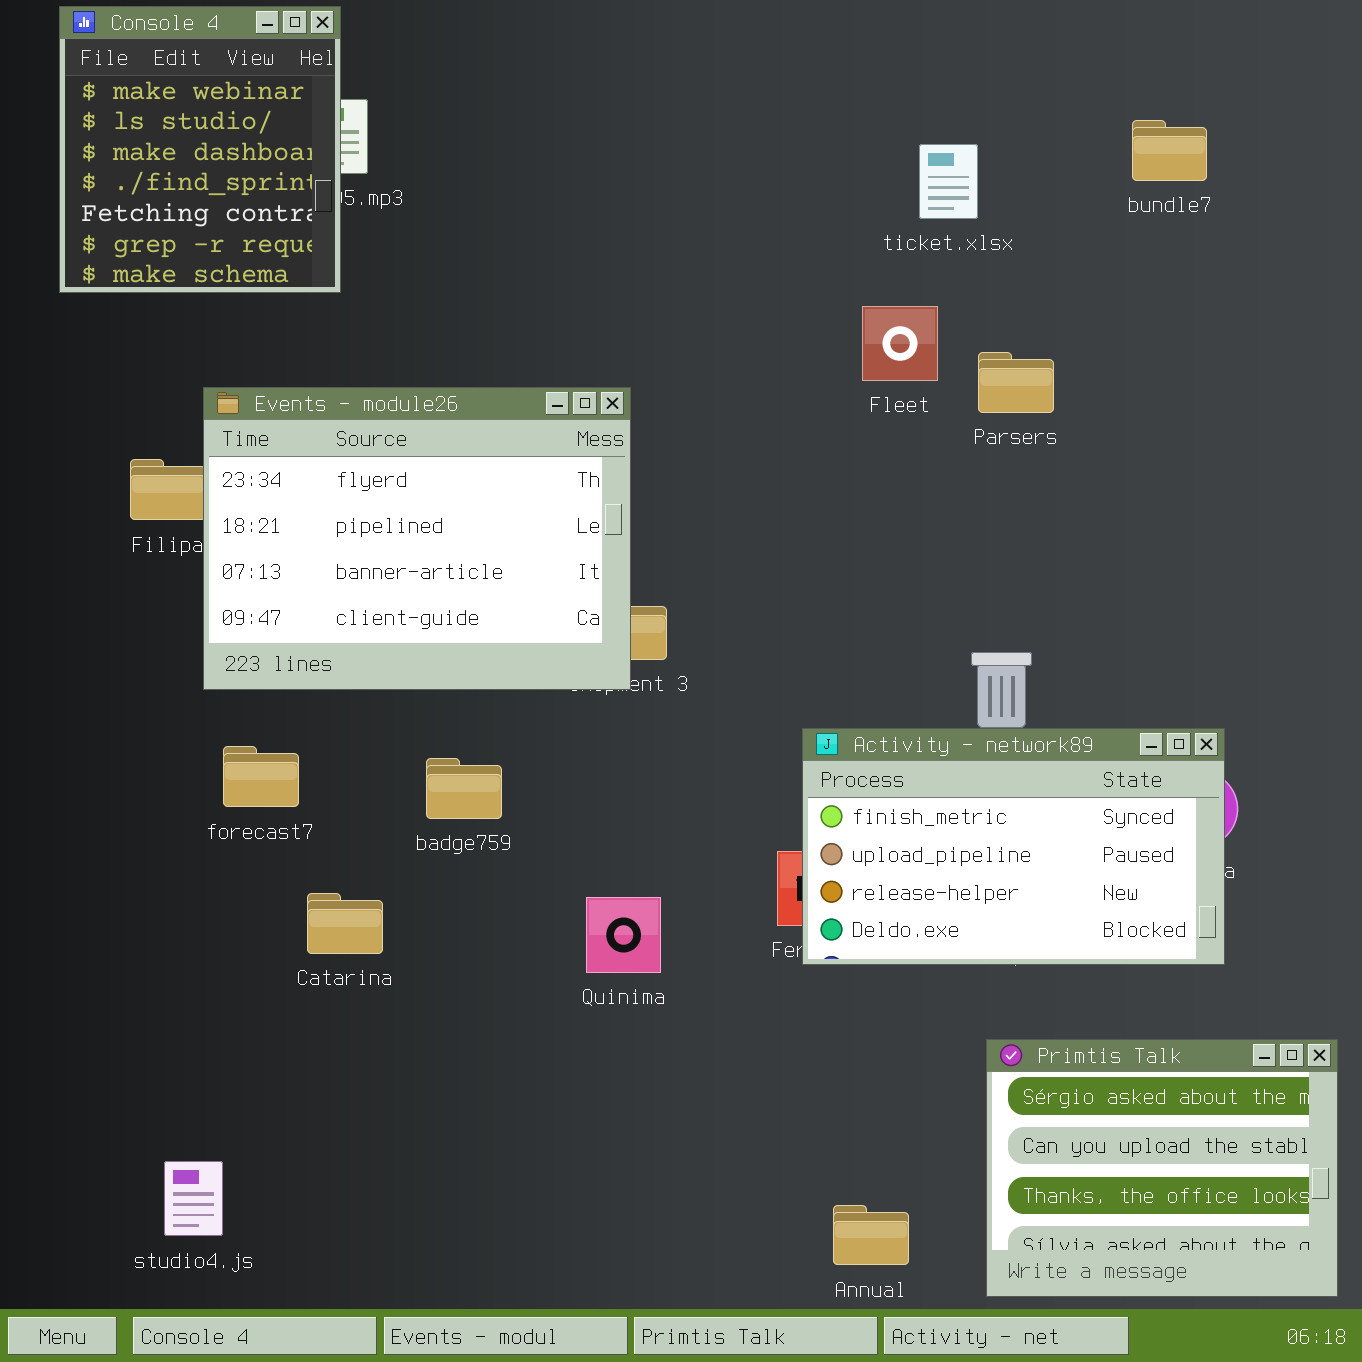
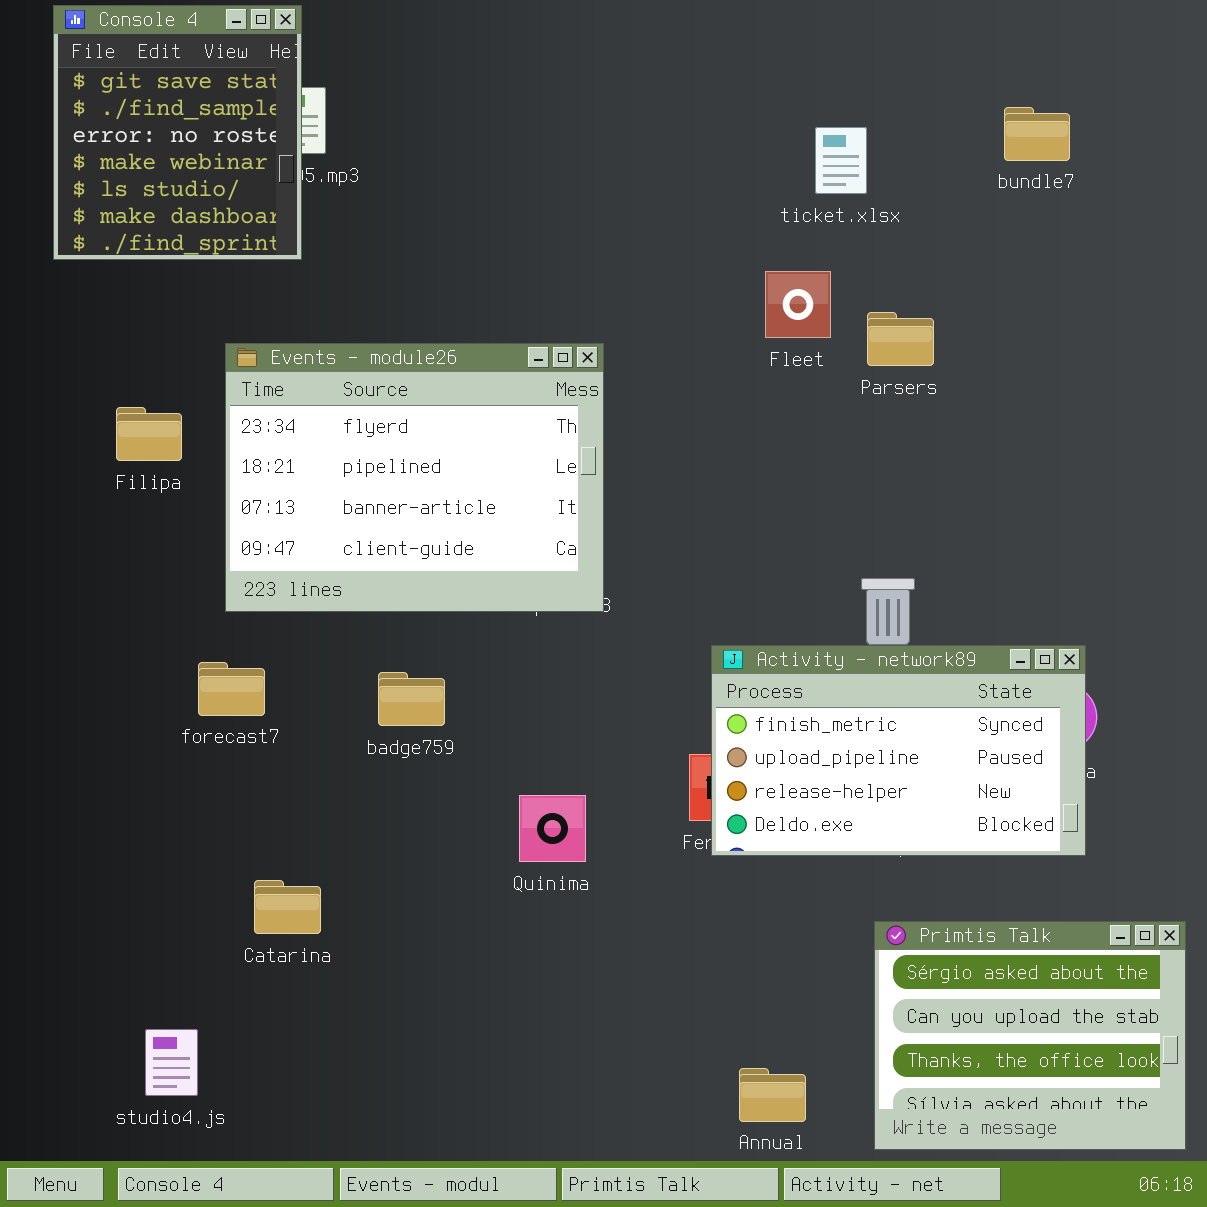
Console 4: [59,6,341,293] -> [53,5,302,260], scrolled up 3 rows
Events - module26: [203,387,631,690] -> [225,343,604,612], moved
Catarina: [307,893,383,954] -> [254,880,321,934], moved

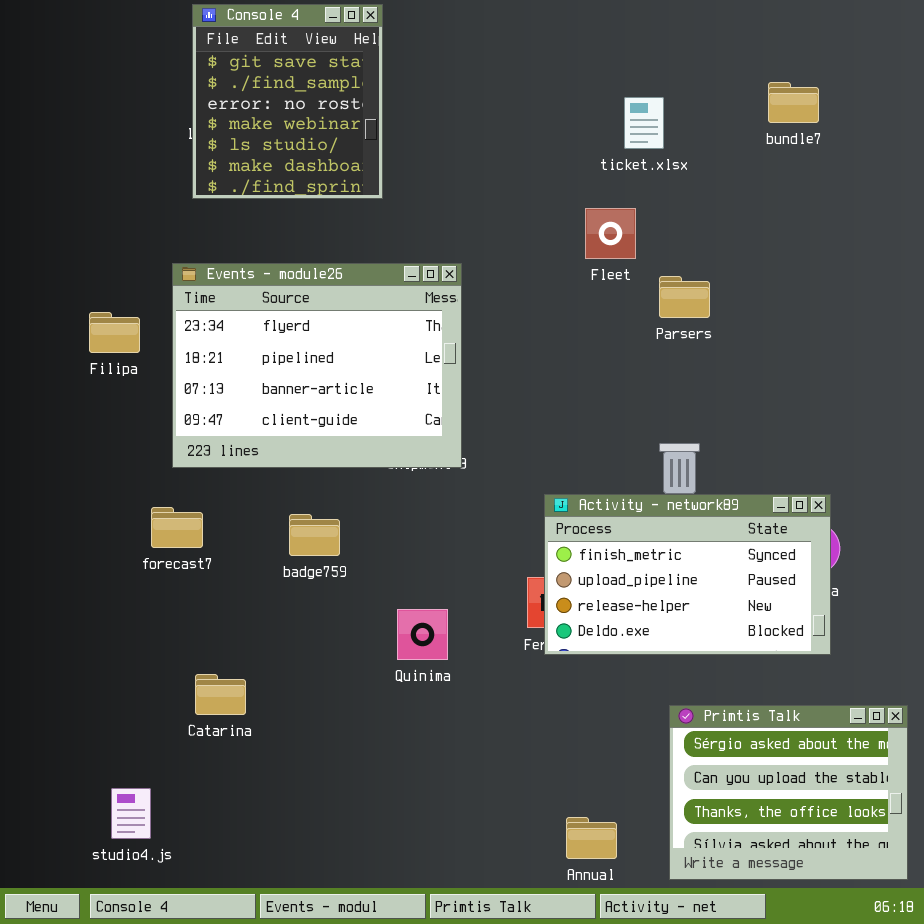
Console 4: [53,5,302,260] -> [192,4,383,199], moved
Parsers: [867,312,934,366] -> [659,276,710,318], moved

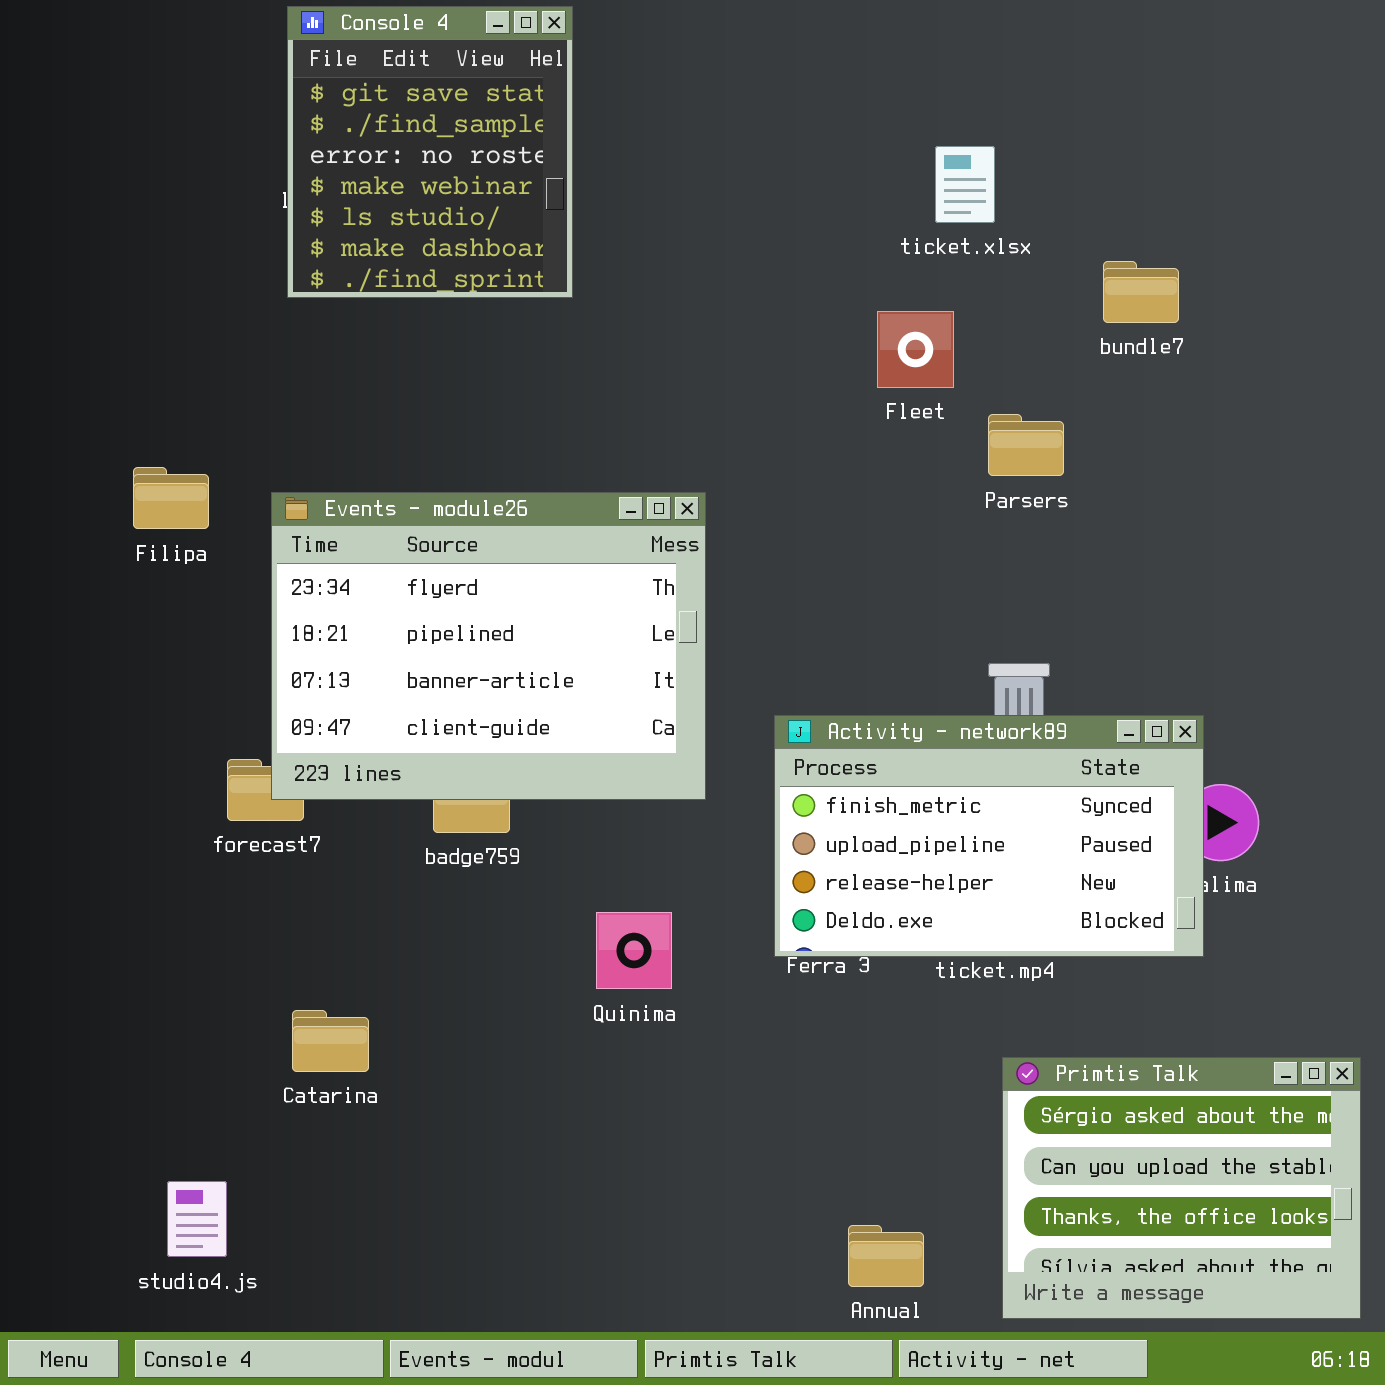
bundle7: [768,82,819,123] -> [1103,261,1179,323], moved
Events - module26: [172,263,462,468] -> [271,492,706,800], moved
Activity - network89: [544,494,831,655] -> [774,715,1204,957], moved

